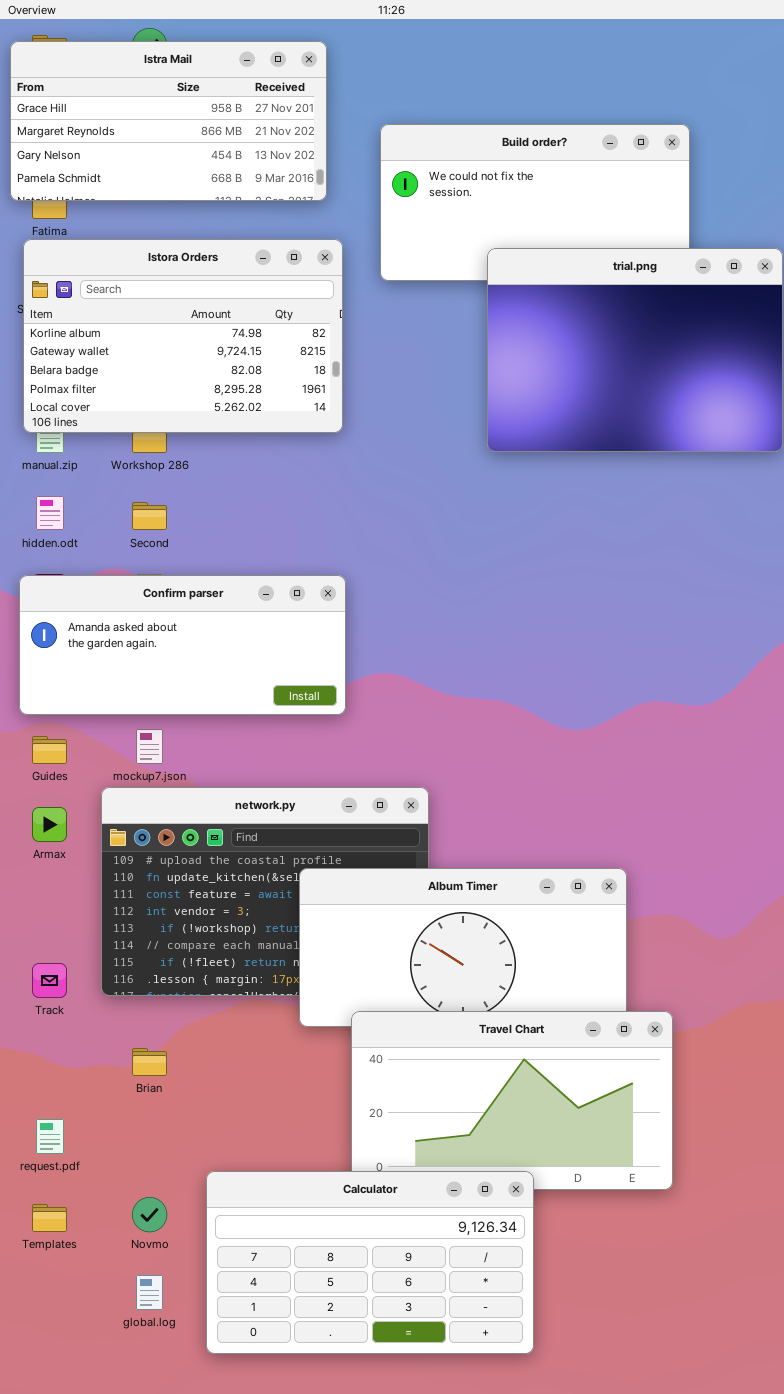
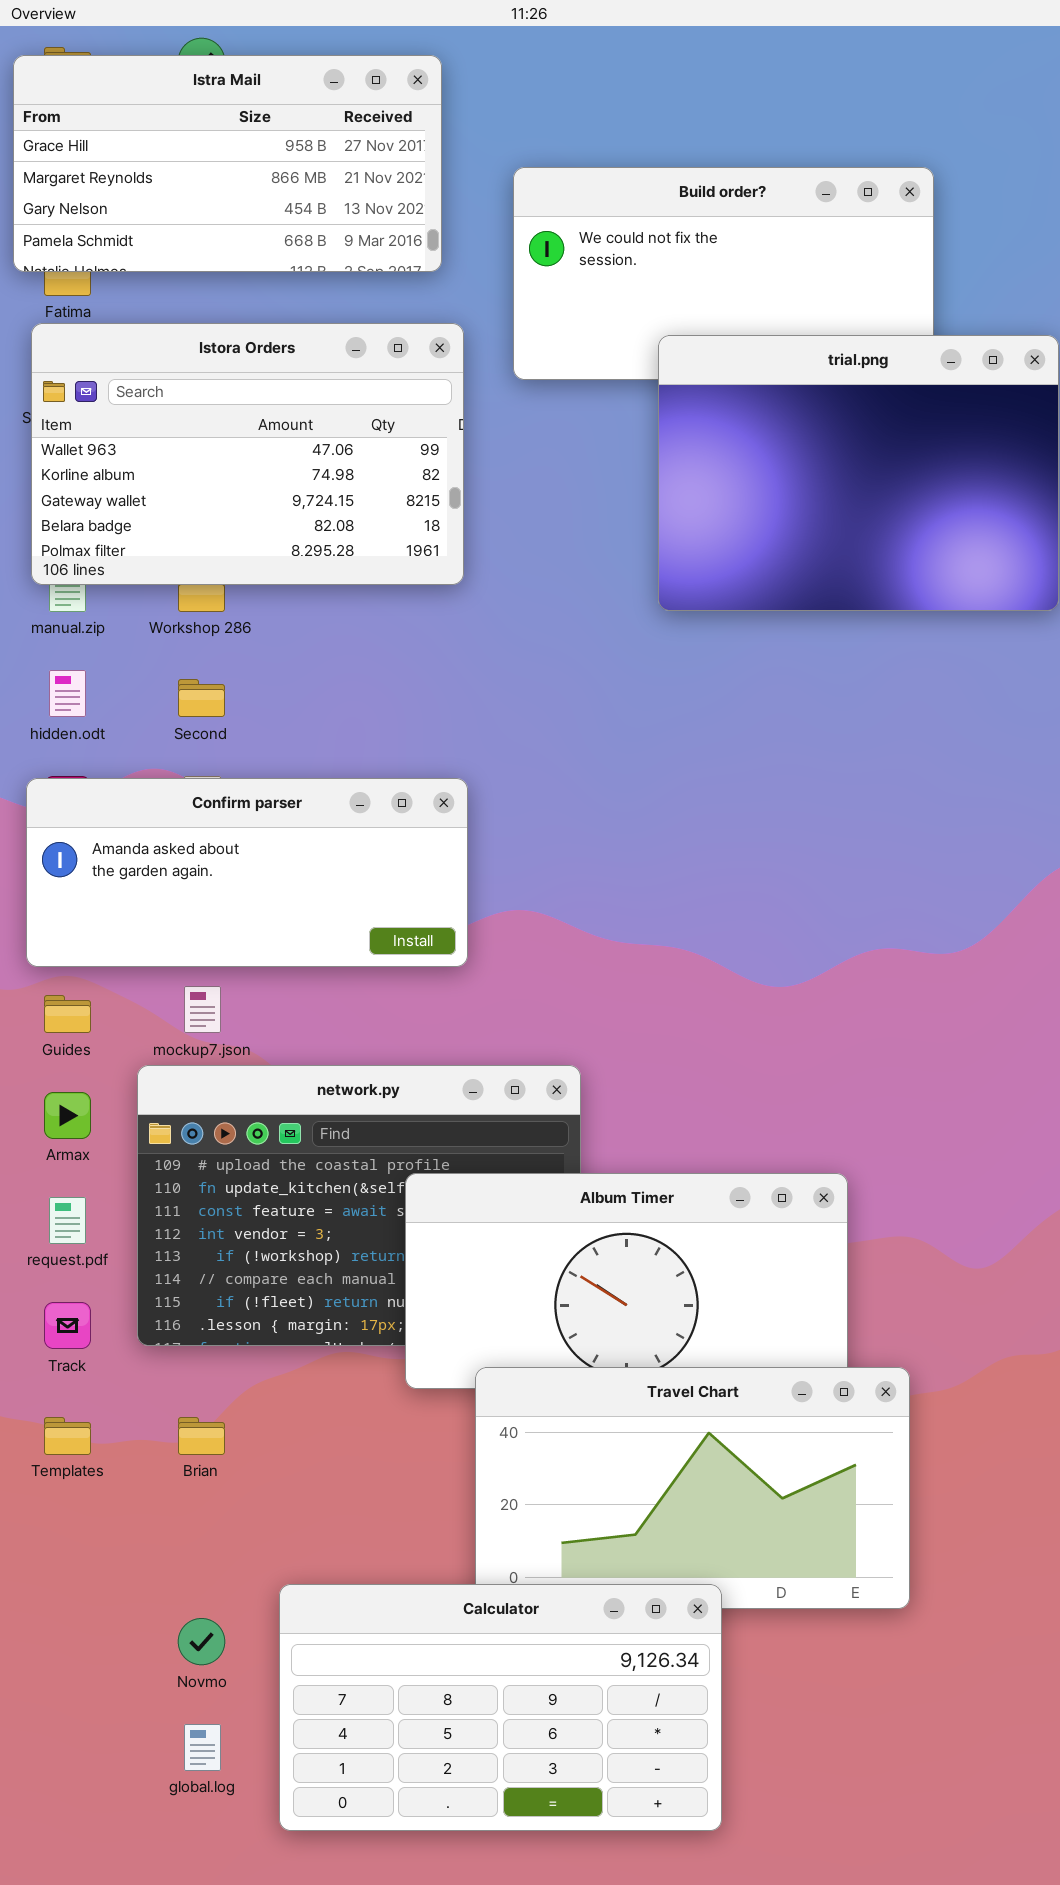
Istora Orders: [23,239,343,433] -> [31,323,464,585], scrolled up 1 row
request.pdf: [36,1119,64,1154] -> [49,1197,86,1244], moved
Templates: [32,1204,67,1232] -> [44,1417,91,1455], moved

